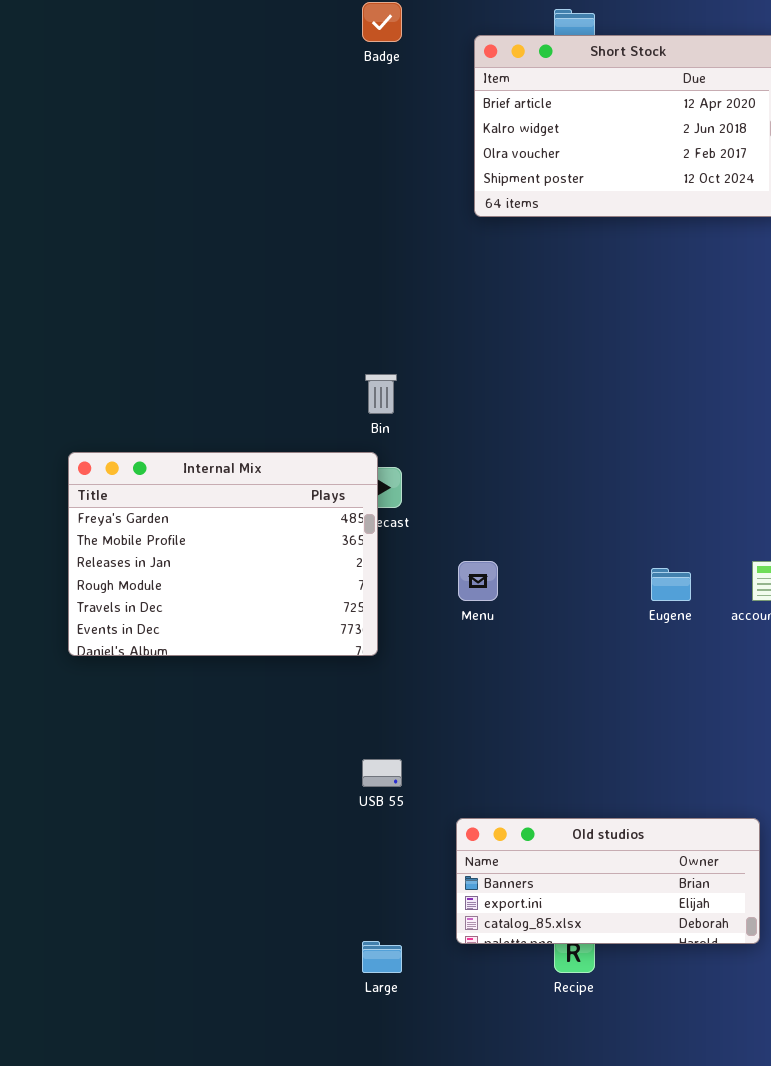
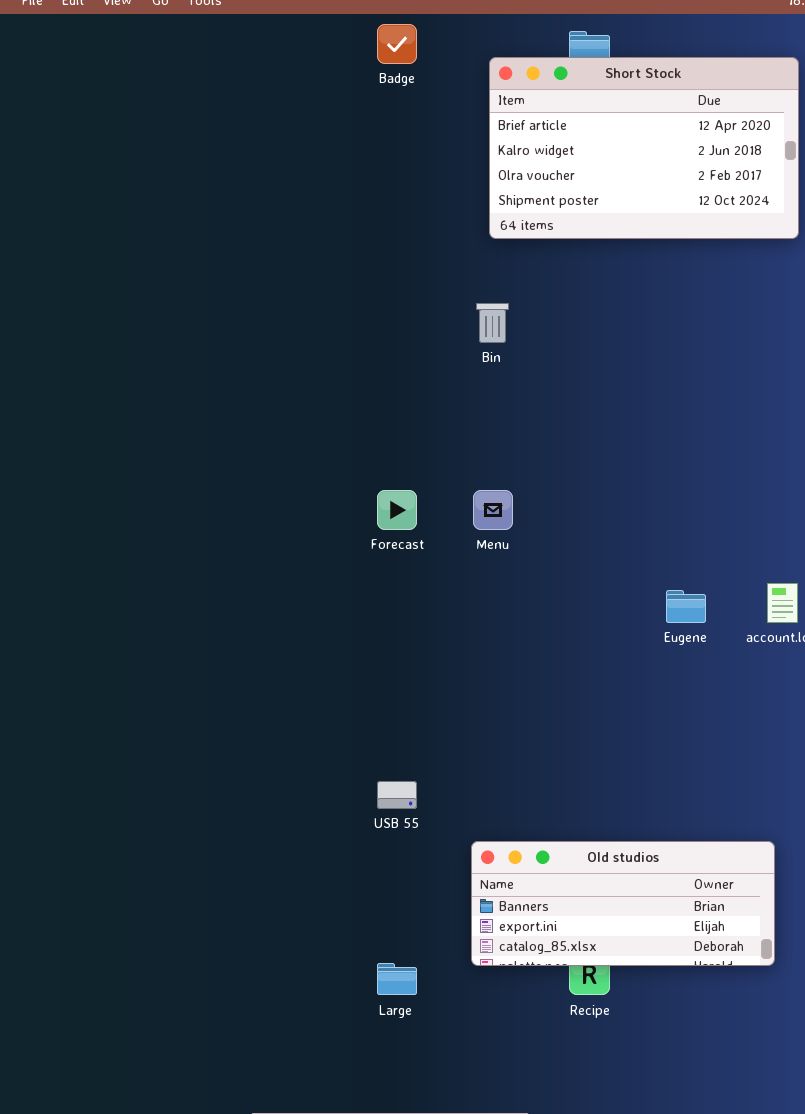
Bin: [365,374,397,414] -> [476,303,509,343], moved
Internal Mix: [68,452,378,656] -> none, closed
Menu: [458,561,498,601] -> [473,490,513,530], moved

